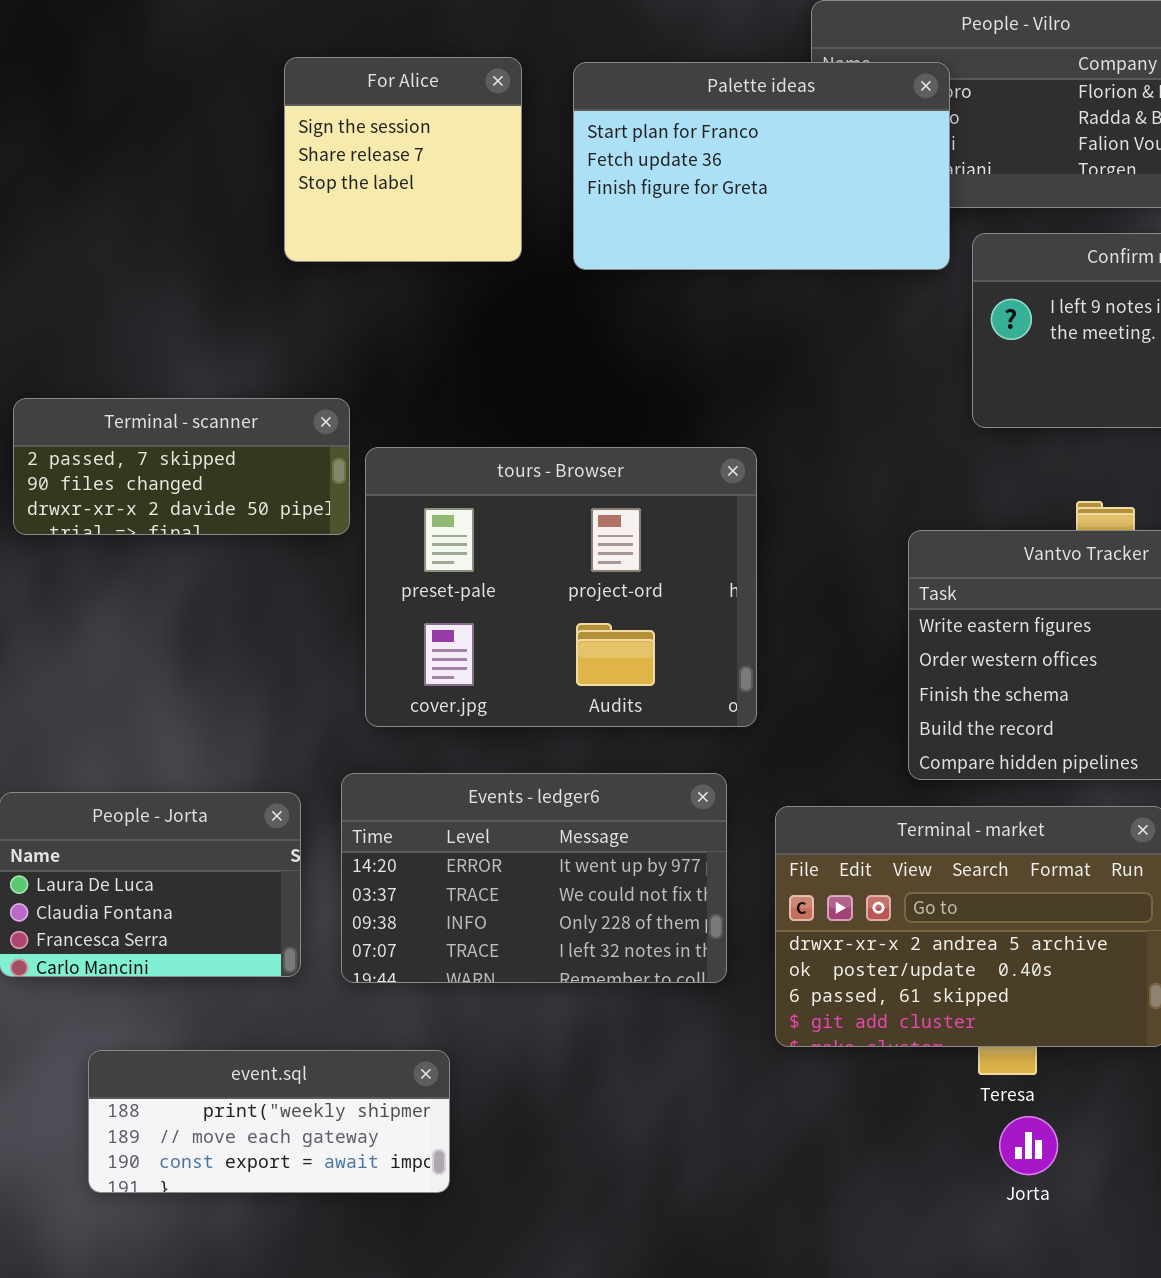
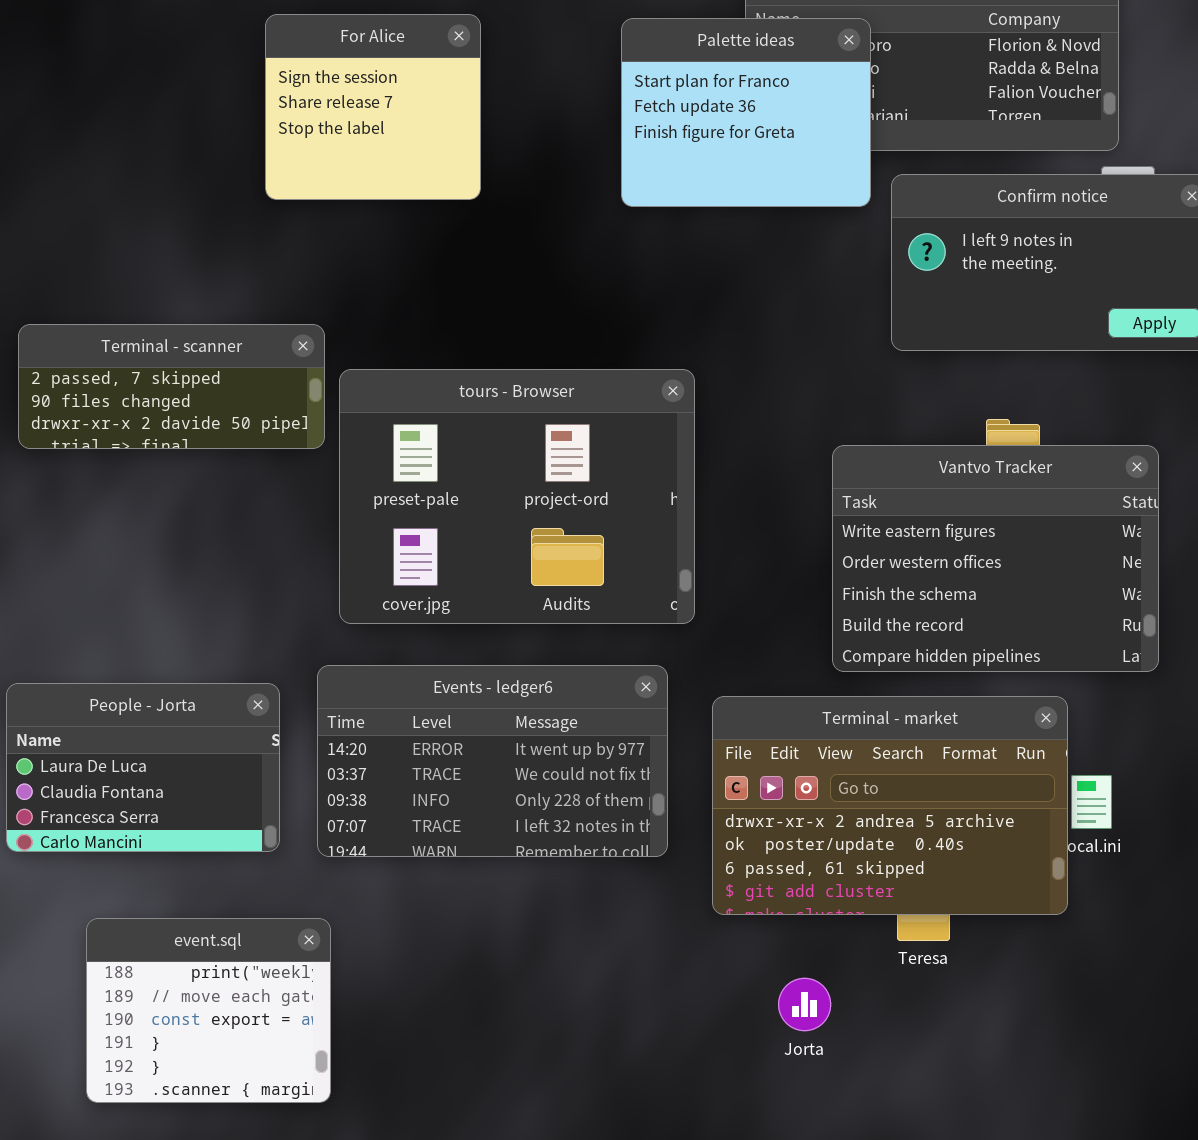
Palette ideas: [573,62,950,270] -> [621,18,871,207], resized
event.sql: [88,1050,450,1193] -> [86,918,331,1103], resized
Jorta: [999,1116,1058,1175] -> [778,978,831,1031], moved

